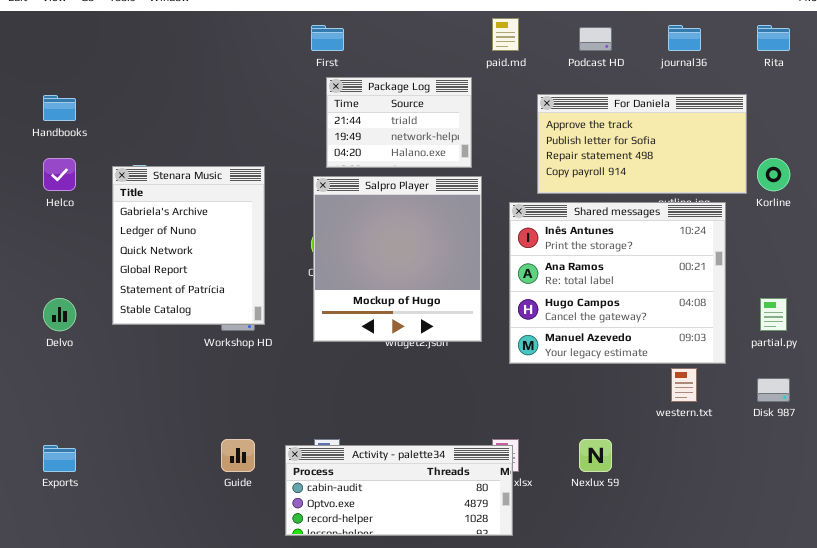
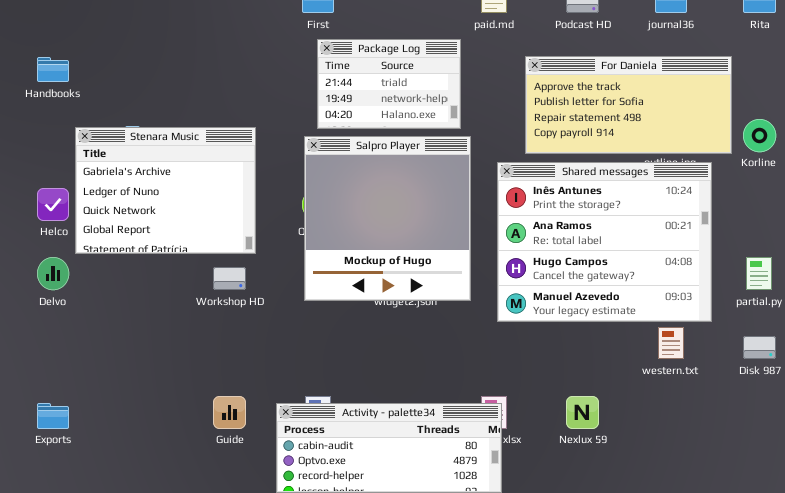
Helco: [43,158,76,191] -> [37,188,69,221], moved
Stenara Music: [112,166,265,325] -> [75,127,256,254], resized

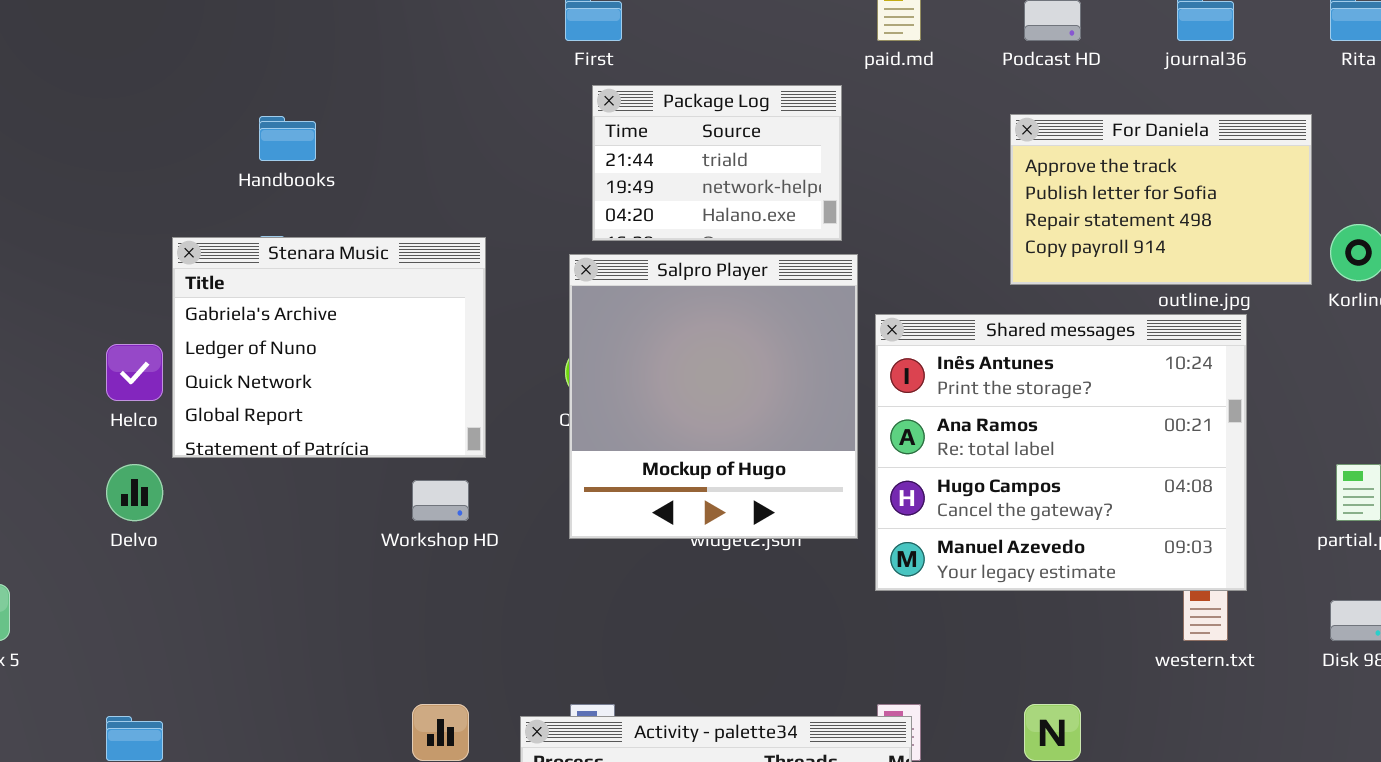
For Daniela: [525,56,732,154] -> [1010,114,1312,285], resized
Handbooks: [37,57,69,82] -> [259,116,316,161], moved
Shared messages: [497,162,712,322] -> [875,314,1247,591], moved

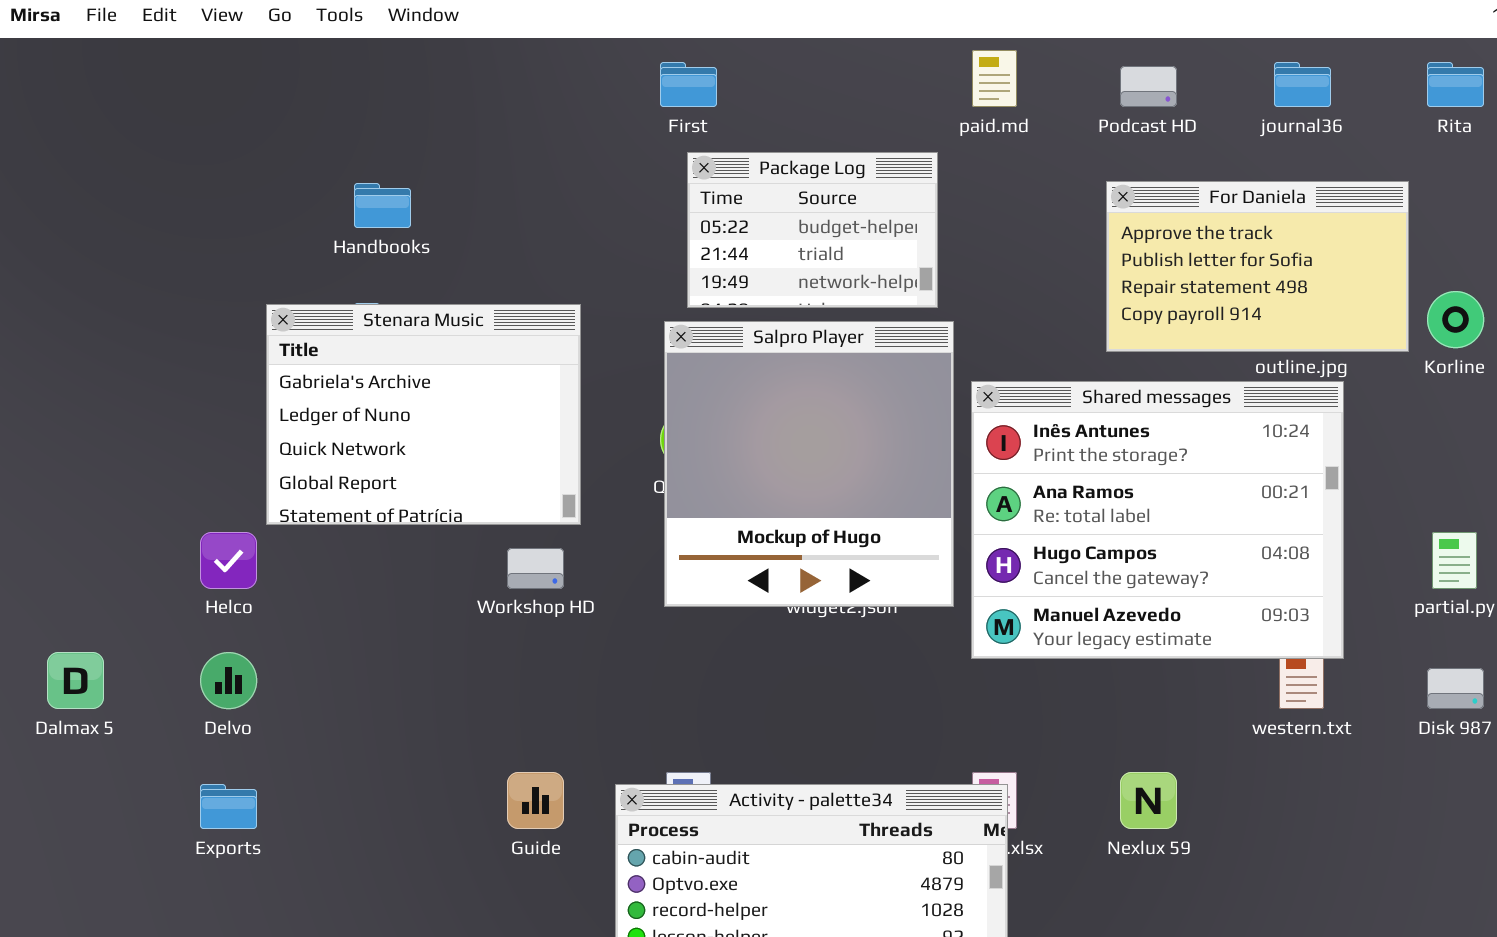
Package Log: [592,85,842,241] -> [687,152,938,308], scrolled up 1 row
Helco: [106,344,163,401] -> [200,532,257,589], moved
Delvo: [106,464,163,521] -> [200,652,257,709], moved

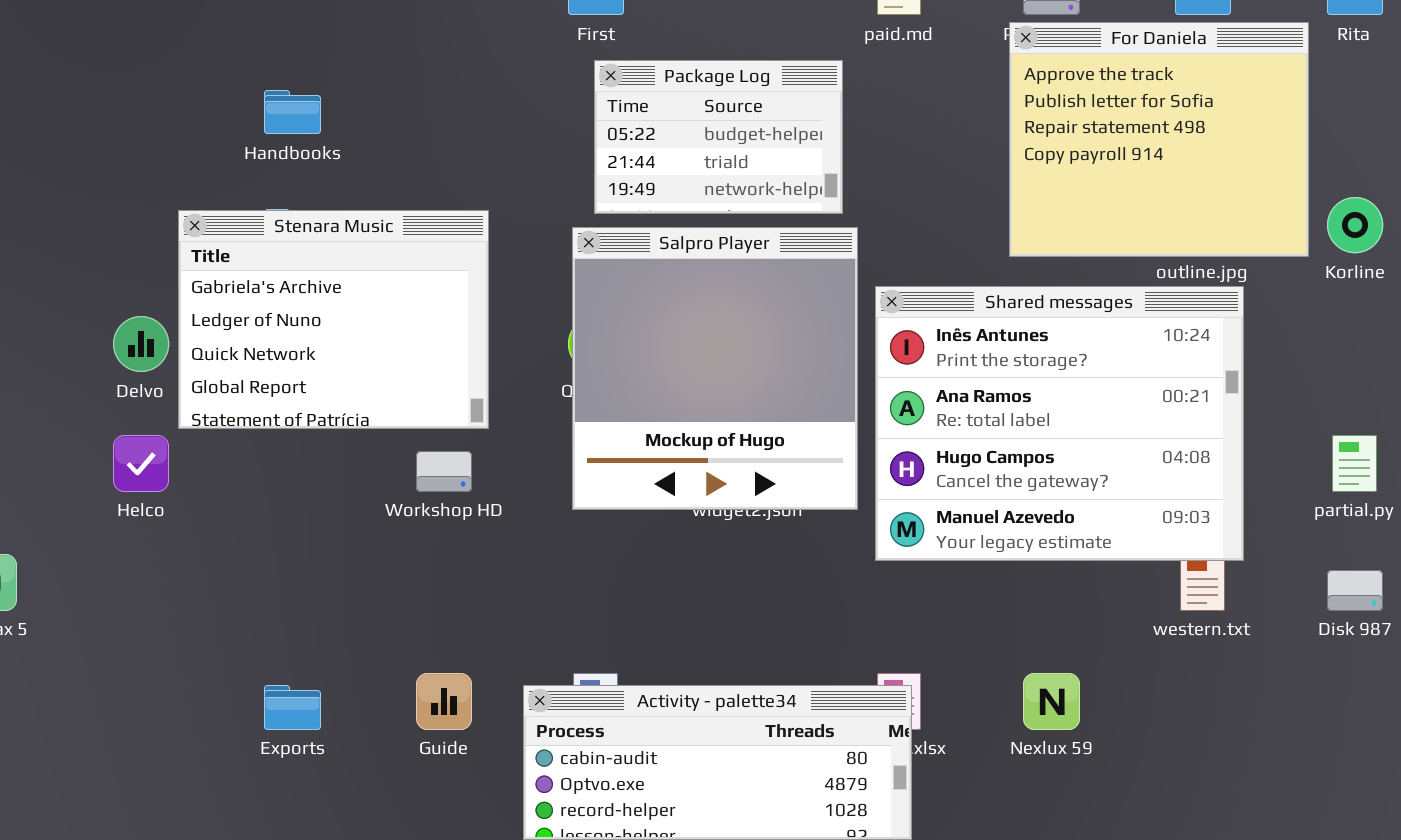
For Daniela: [1106,181,1409,352] -> [1009,22,1309,257], resized
Delvo: [200,652,257,709] -> [113,316,169,372], moved
Exports: [200,784,257,829] -> [264,685,321,730], moved

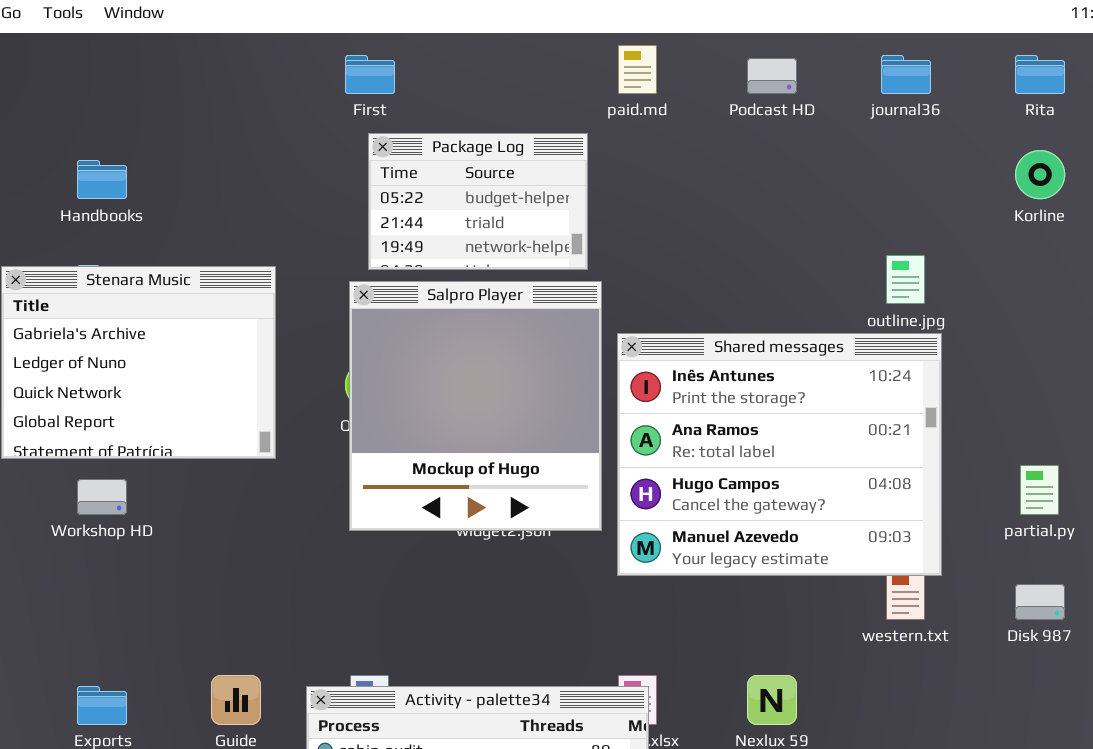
For Daniela: [1009,22,1309,257] -> none, closed
Korline: [1327,197,1383,253] -> [1015,150,1065,199], moved
Workshop HD: [416,451,472,492] -> [77,479,127,515], moved

